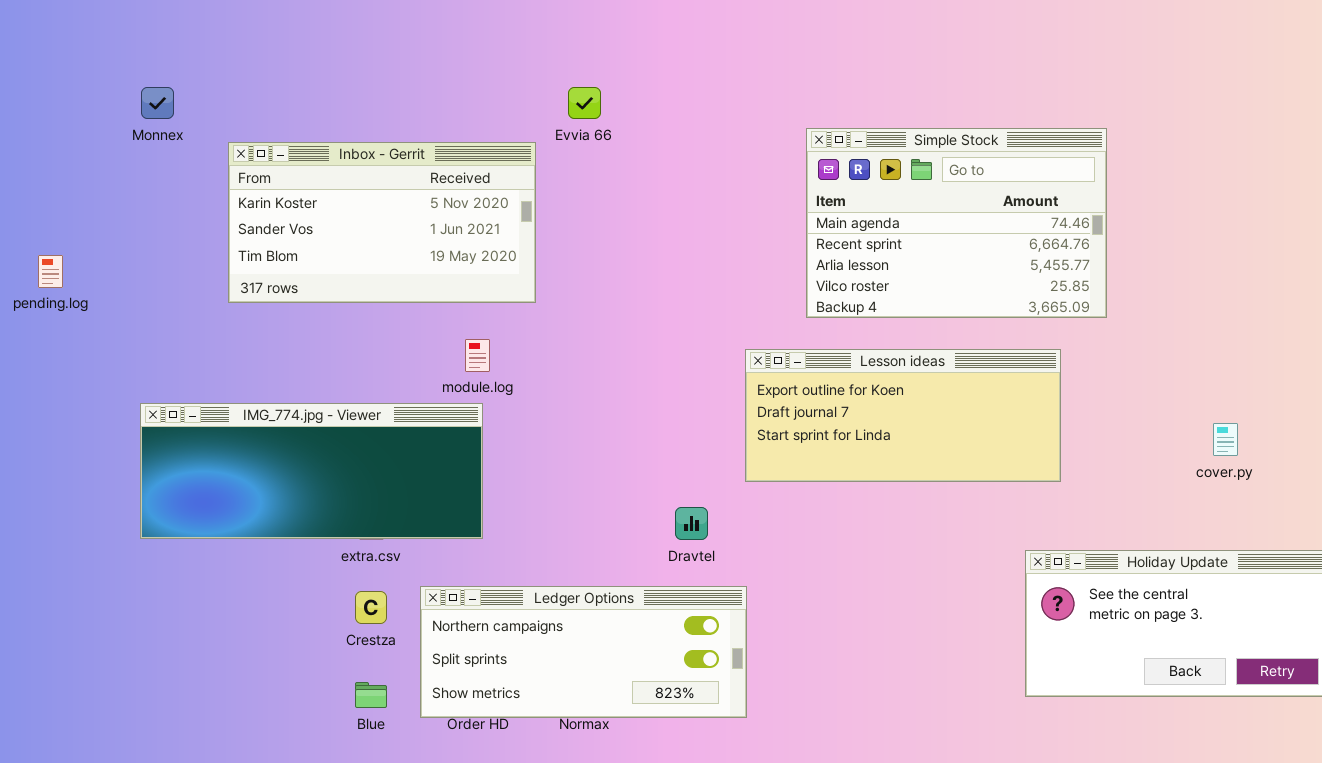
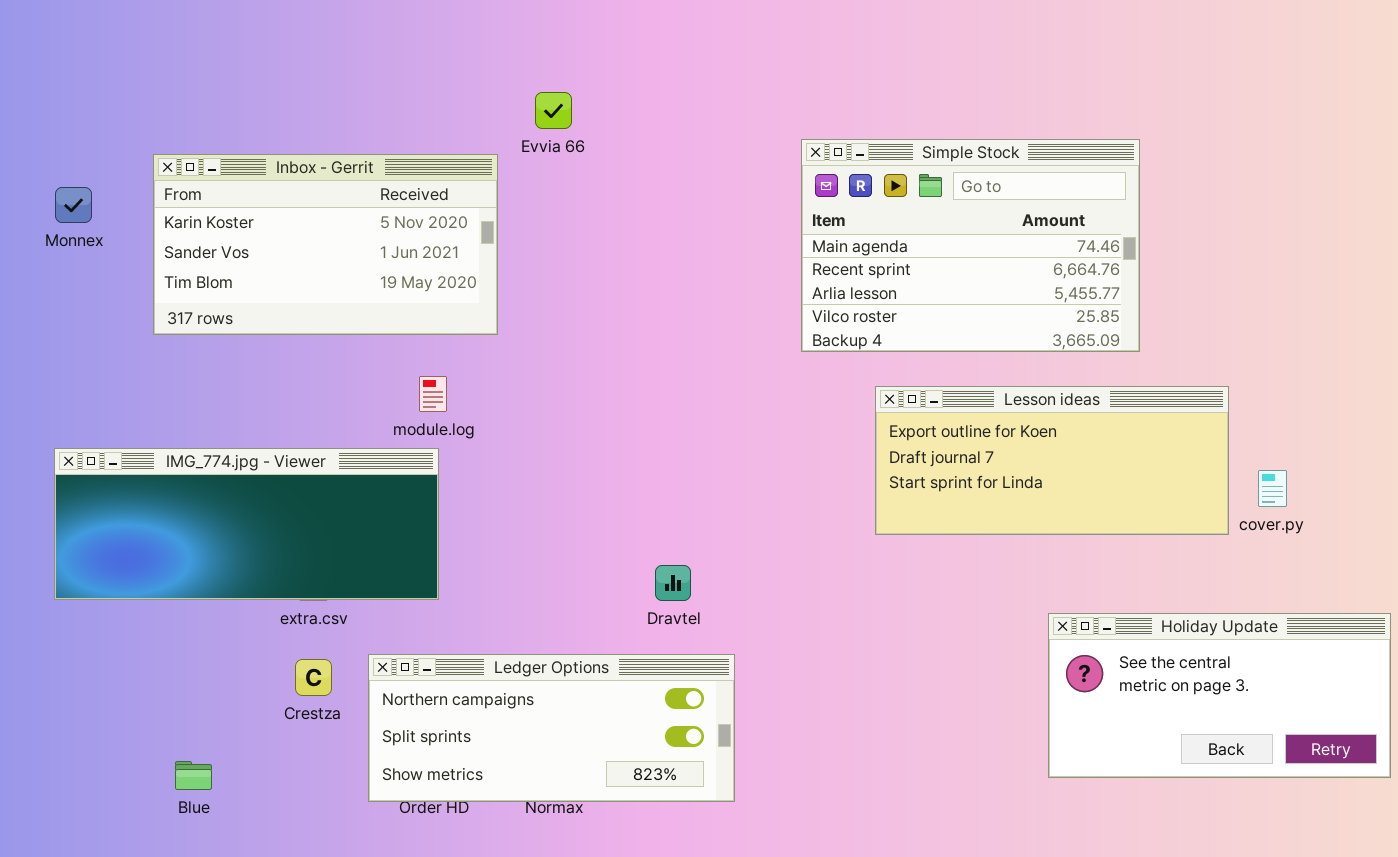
Monnex: [141,87,174,119] -> [55,187,92,223], moved
Lesson ideas: [745,349,1061,482] -> [875,386,1229,535], moved
Blue: [355,682,387,708] -> [175,761,212,790], moved

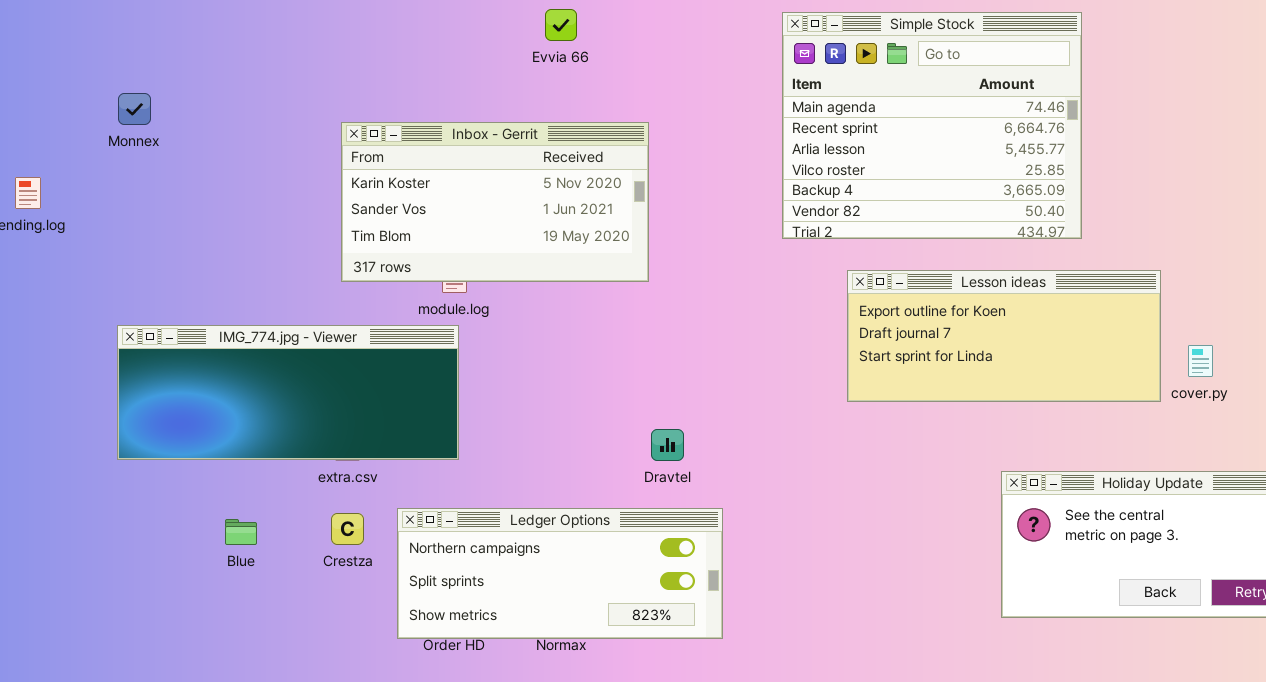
Simple Stock: [801,139,1140,352] -> [782,12,1082,239], resized
Inbox - Gerrit: [153,154,498,335] -> [341,122,649,282], moved
Blue: [175,761,212,790] -> [225,519,257,545], moved

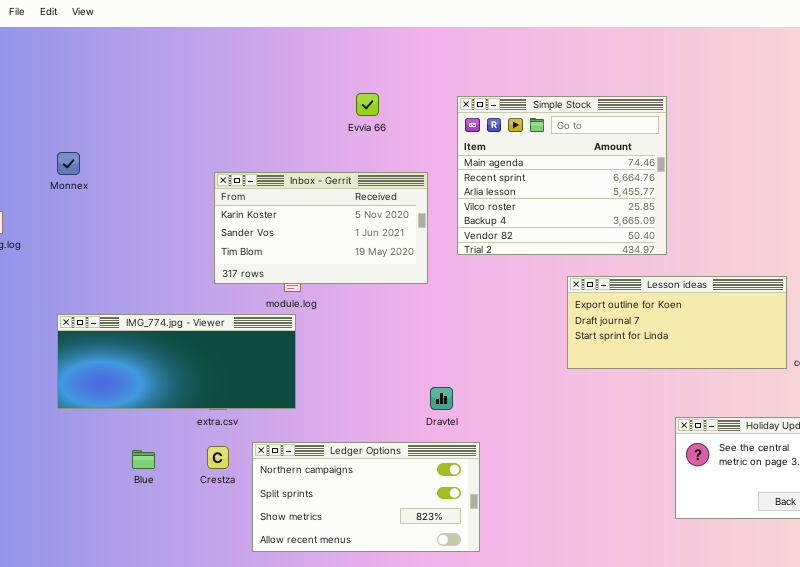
Simple Stock: [782,12,1082,239] -> [457,96,667,255], moved
Ledger Options: [397,508,723,639] -> [252,442,480,552], resized

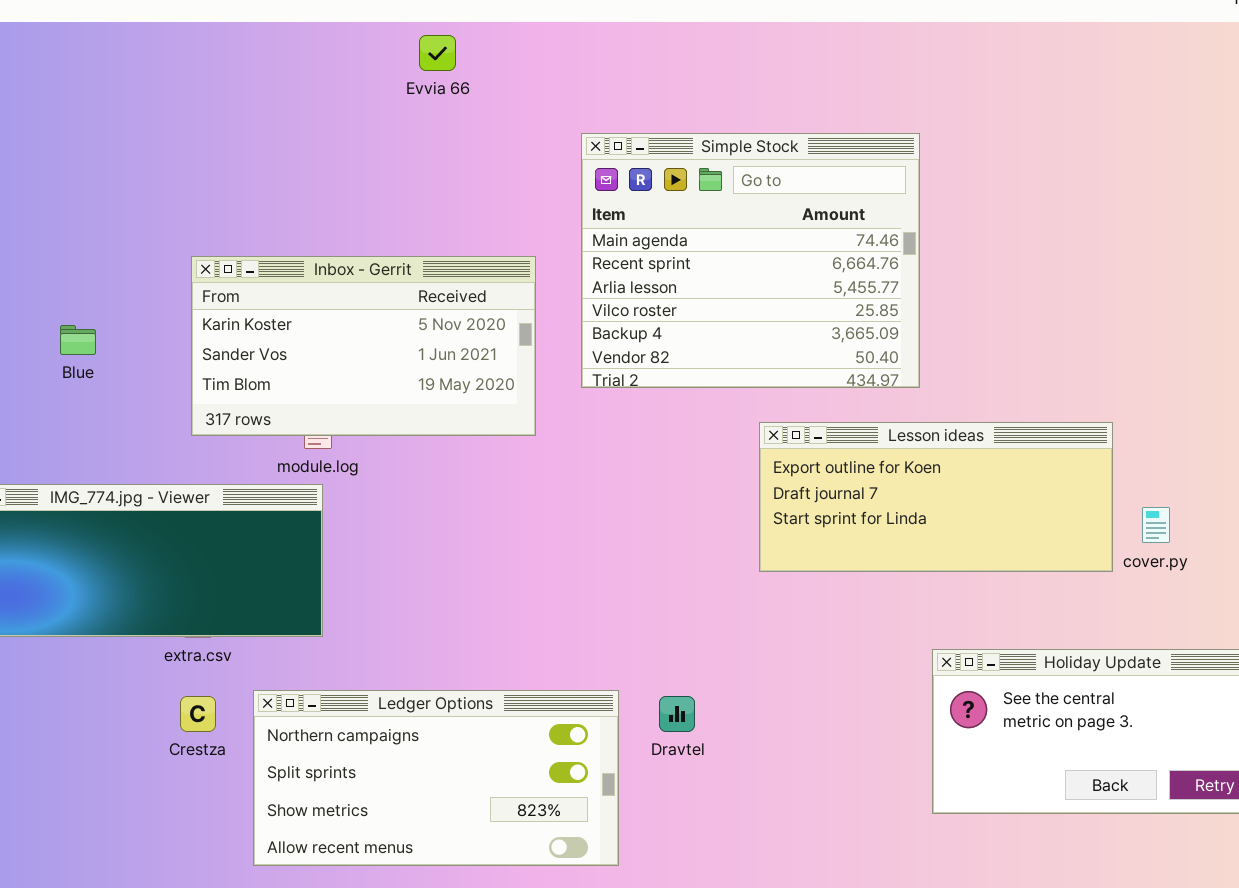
Evvia 66: [356,93,379,116] -> [419,35,456,71], moved
Dravtel: [430,387,453,410] -> [659,696,695,732], moved
Blue: [132,450,155,469] -> [60,325,96,355], moved

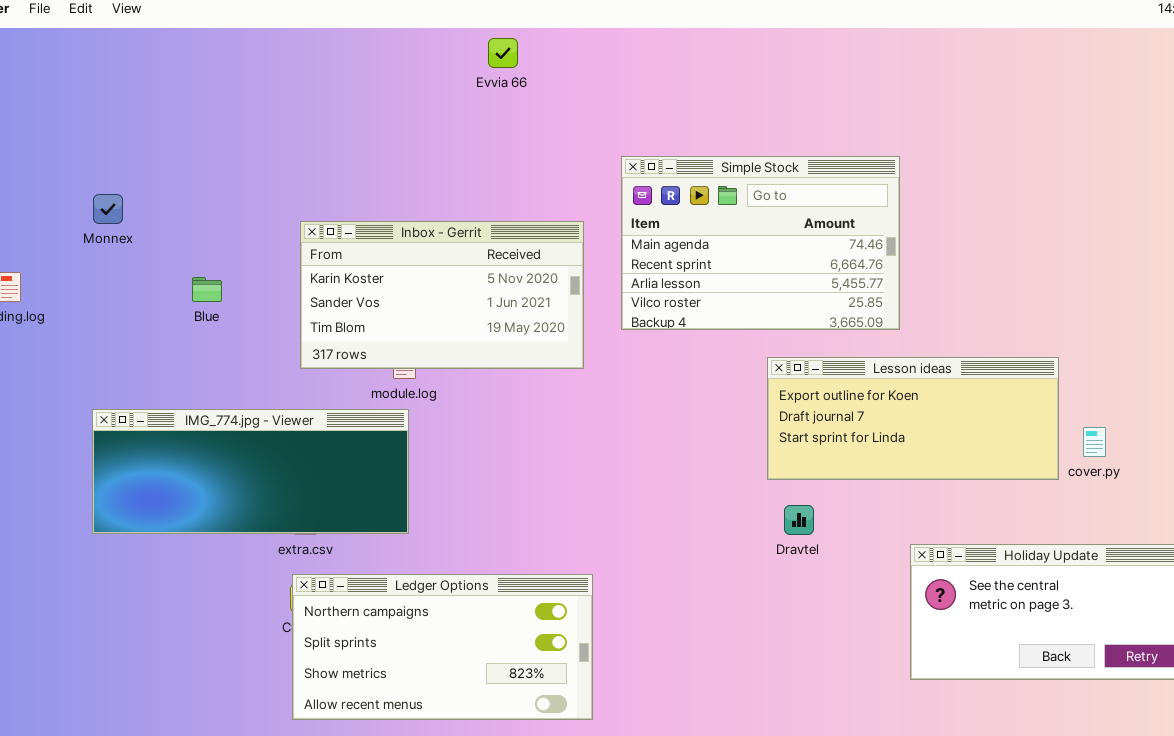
Simple Stock: [581,133,920,388] -> [621,156,900,330], resized
Ledger Options: [253,690,619,866] -> [292,574,593,720], moved
Dravtel: [659,696,695,732] -> [784,505,814,535], moved

